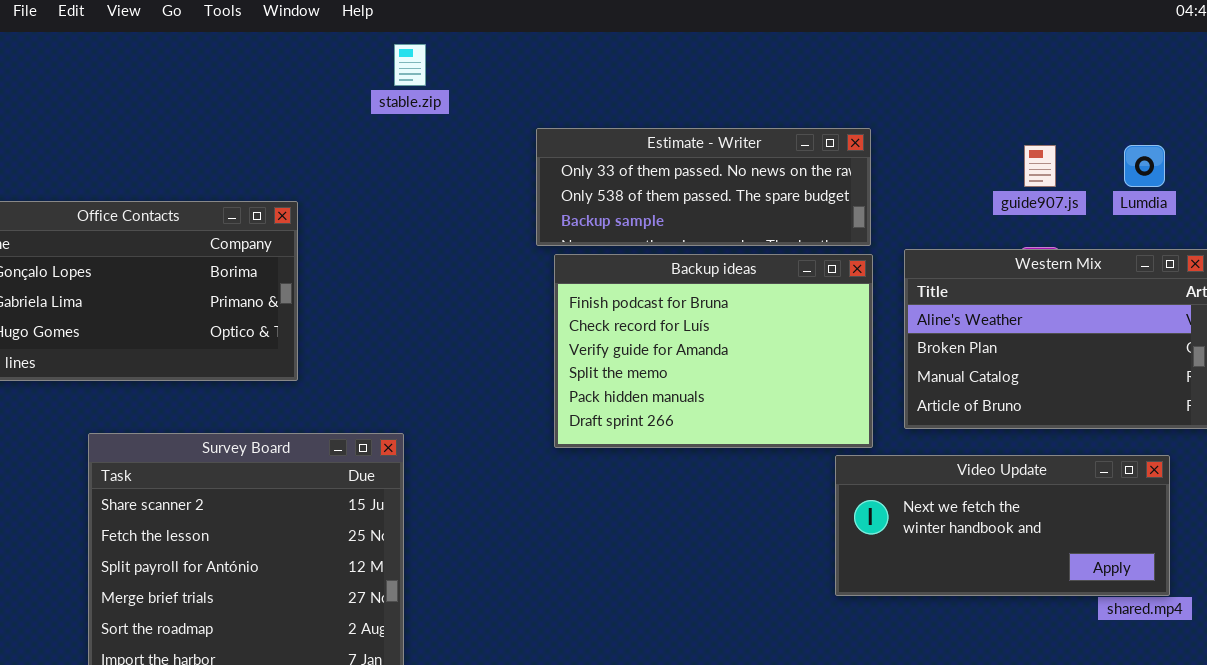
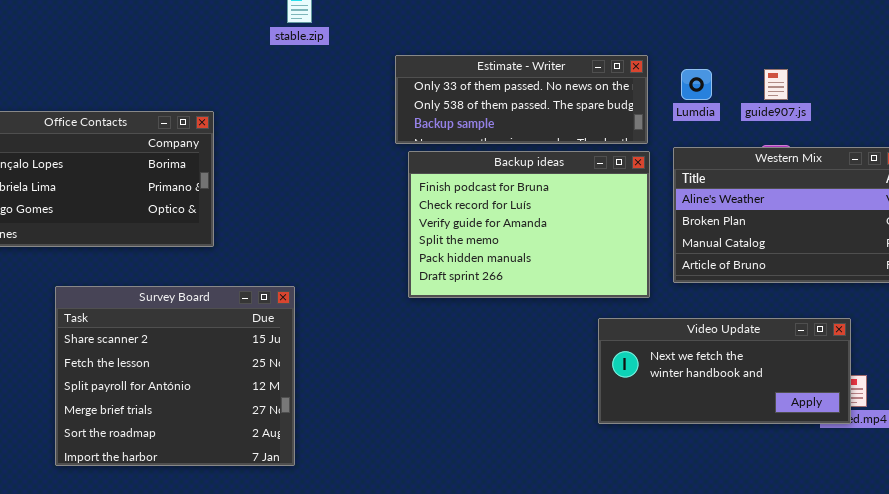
Lumdia: [1124,145,1165,187] -> [681,69,712,100], moved
Video Update: [835,455,1170,596] -> [598,318,851,424], moved

